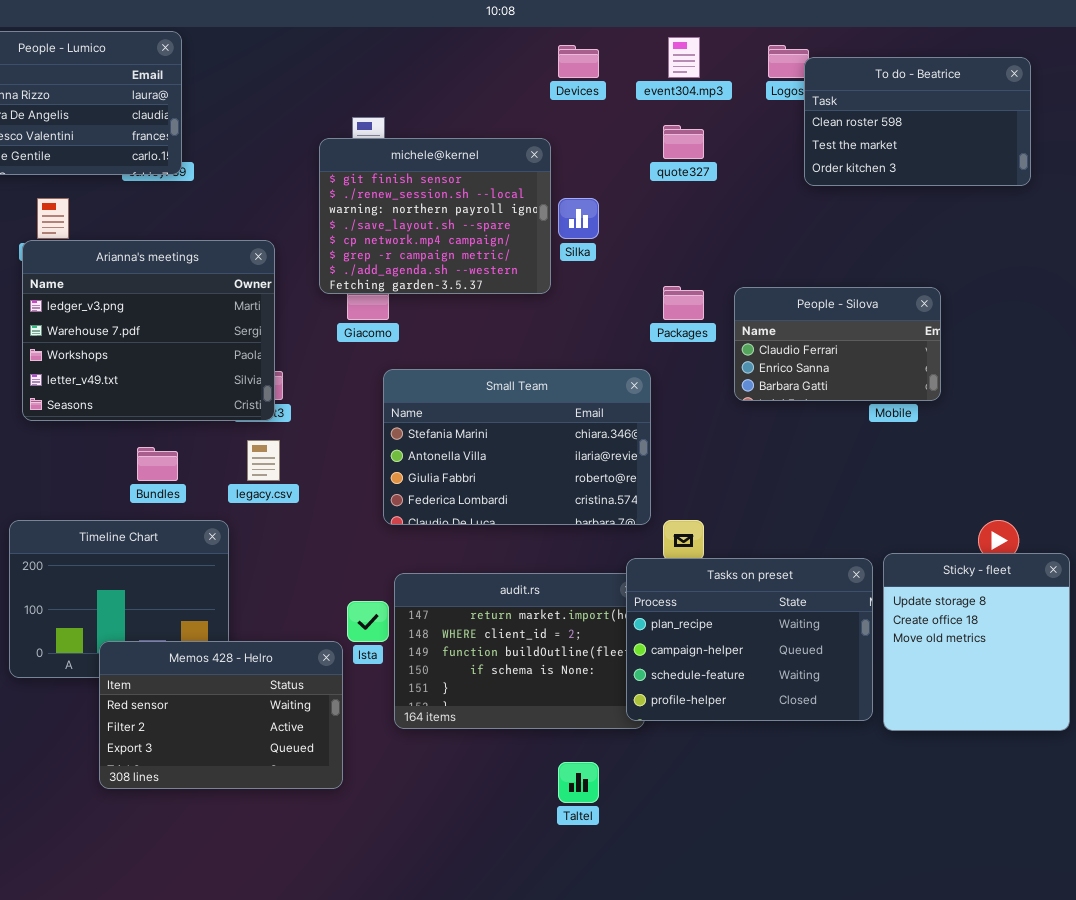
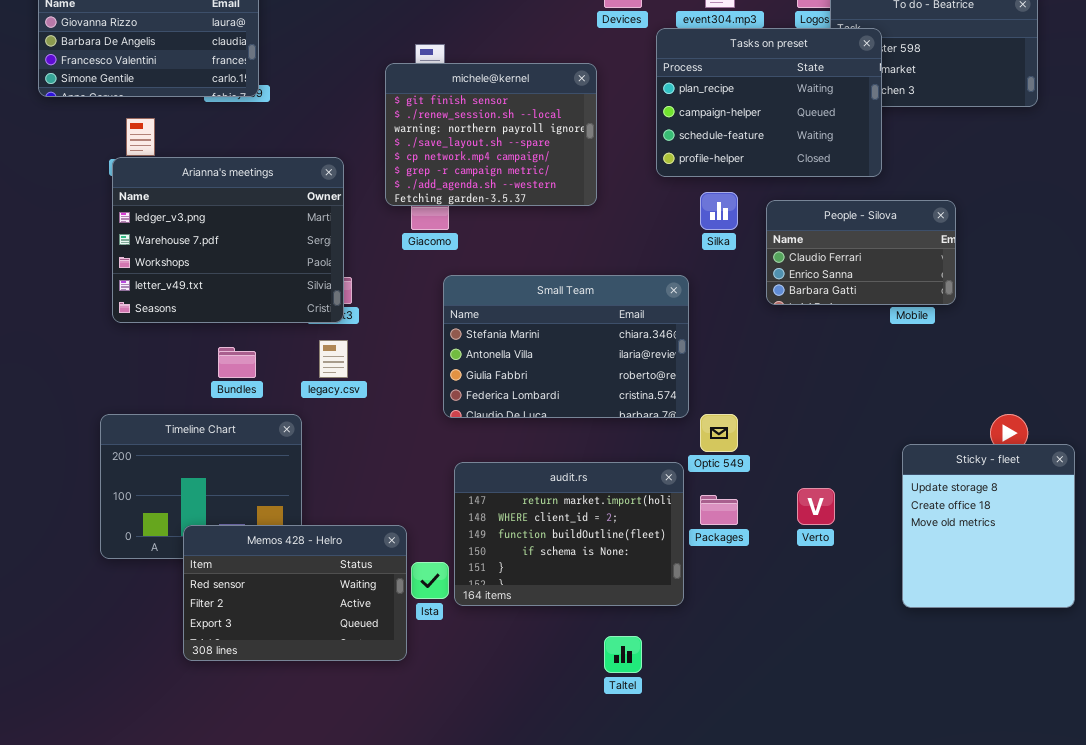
Silka: [558,198,599,239] -> [700,192,738,230], moved
Packages: [663,286,704,320] -> [700,495,738,525], moved
Tasks on preset: [626,558,873,721] -> [656,28,882,177], moved
Ista: [347,601,389,642] -> [411,562,449,599], moved

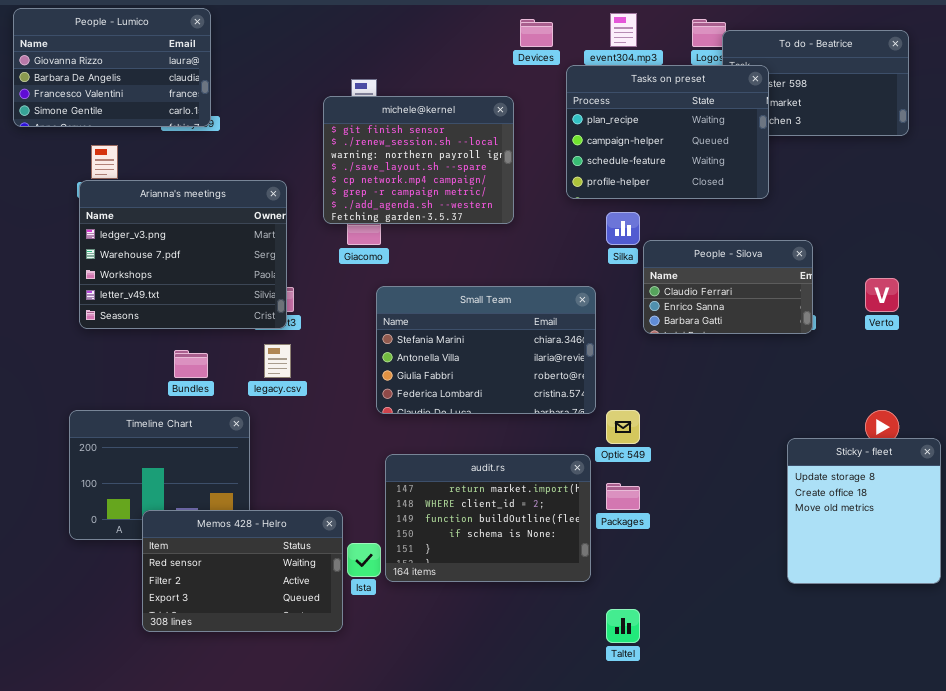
People - Silova: [766,200,956,305] -> [643,240,813,334], moved
Verto: [797,488,835,525] -> [865,278,899,312], moved
Taltel: [604,636,642,673] -> [606,609,640,643], moved

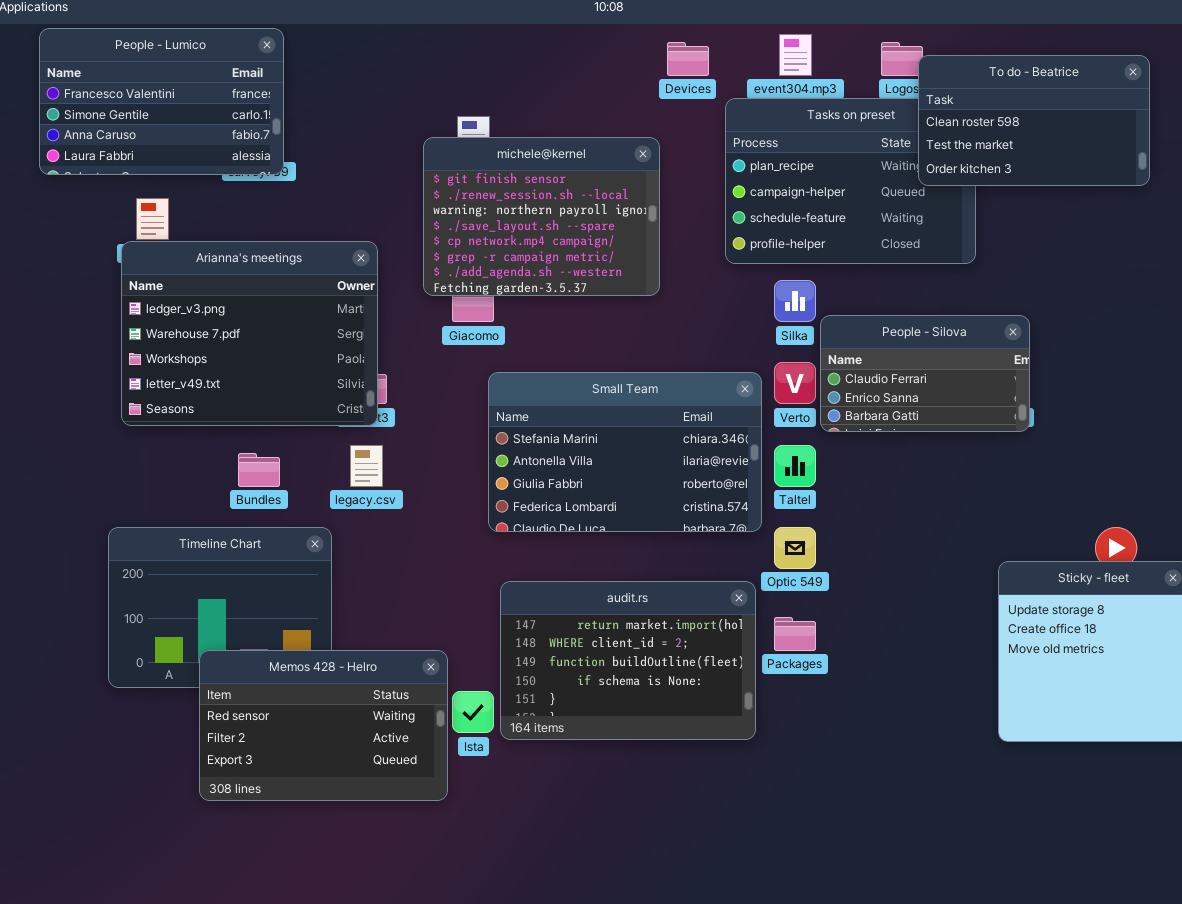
People - Lumico: [13,8,211,127] -> [39,28,284,175], scrolled down 2 rows
To do - Beatrice: [722,30,909,136] -> [918,55,1150,186], raised
Verto: [865,278,899,312] -> [774,362,816,404], moved
Taltel: [606,609,640,643] -> [774,445,816,487], moved

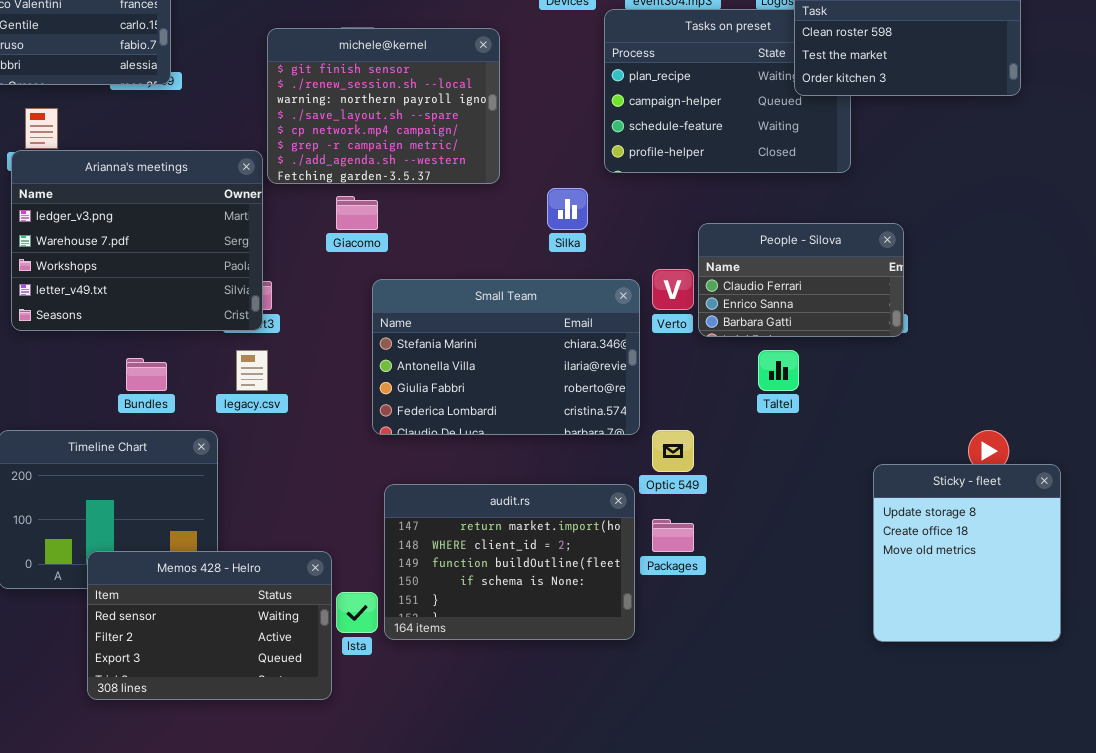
michele@kernel: [423,137,660,296] -> [267,28,500,184], moved
Silka: [774,280,816,322] -> [547,188,588,230], moved
Taltel: [774,445,816,487] -> [758,350,799,391], moved

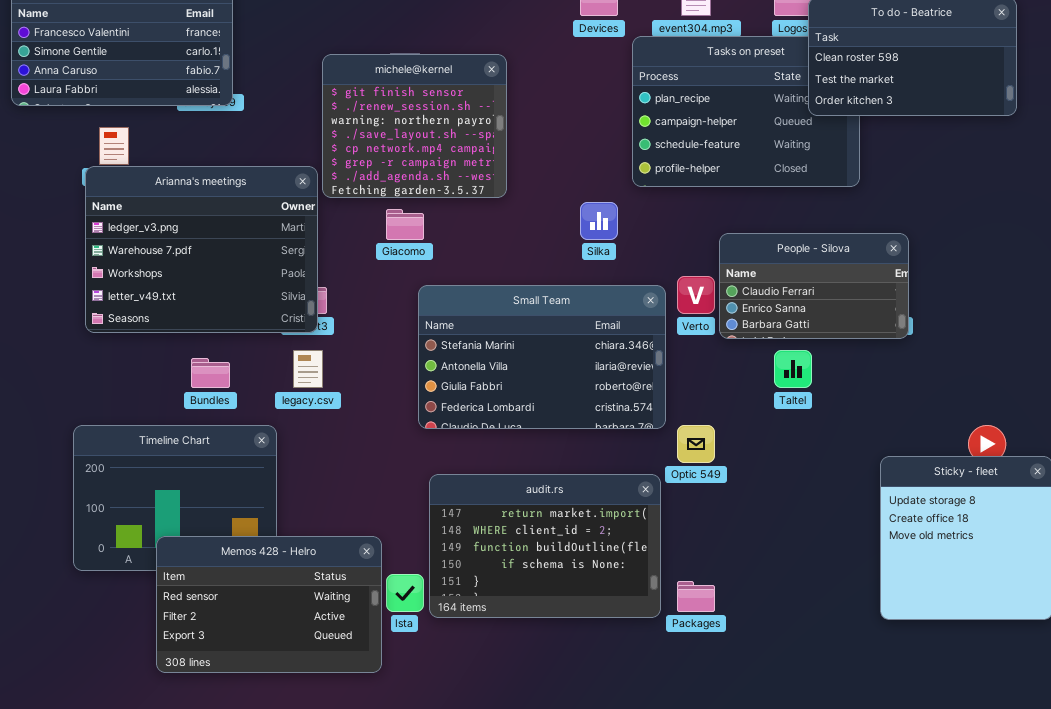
michele@kernel: [267,28,500,184] -> [322,54,507,198], resized
Packages: [652,519,694,552] -> [677,581,715,612], moved

